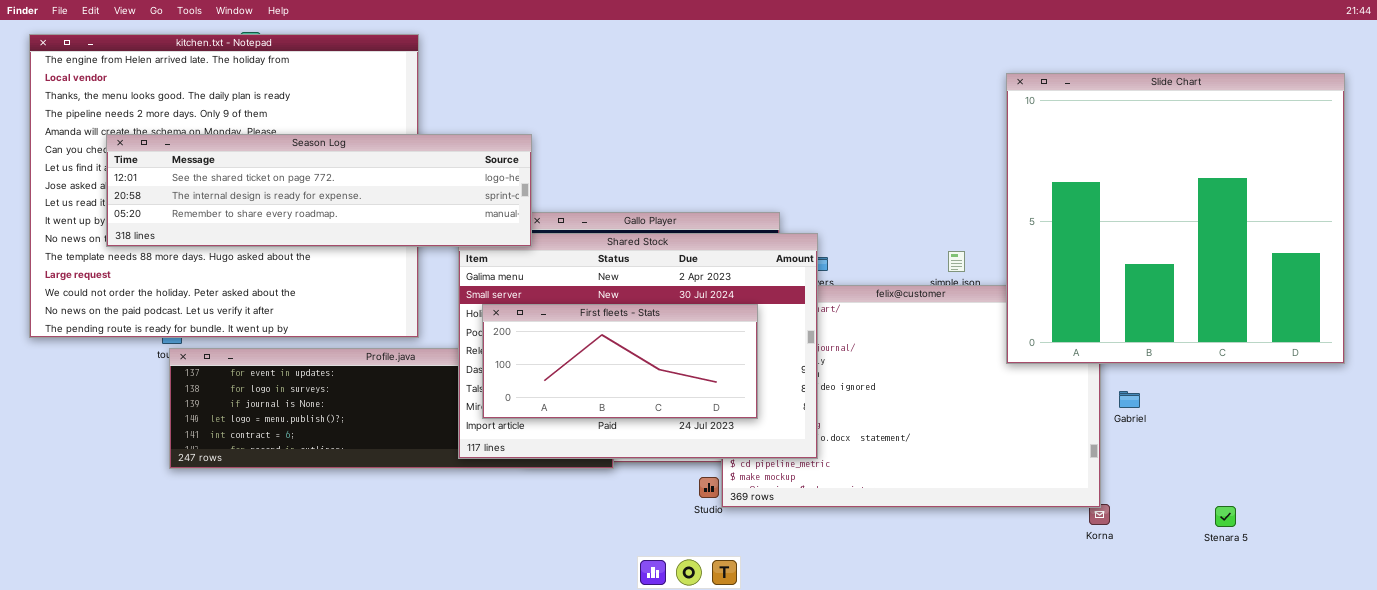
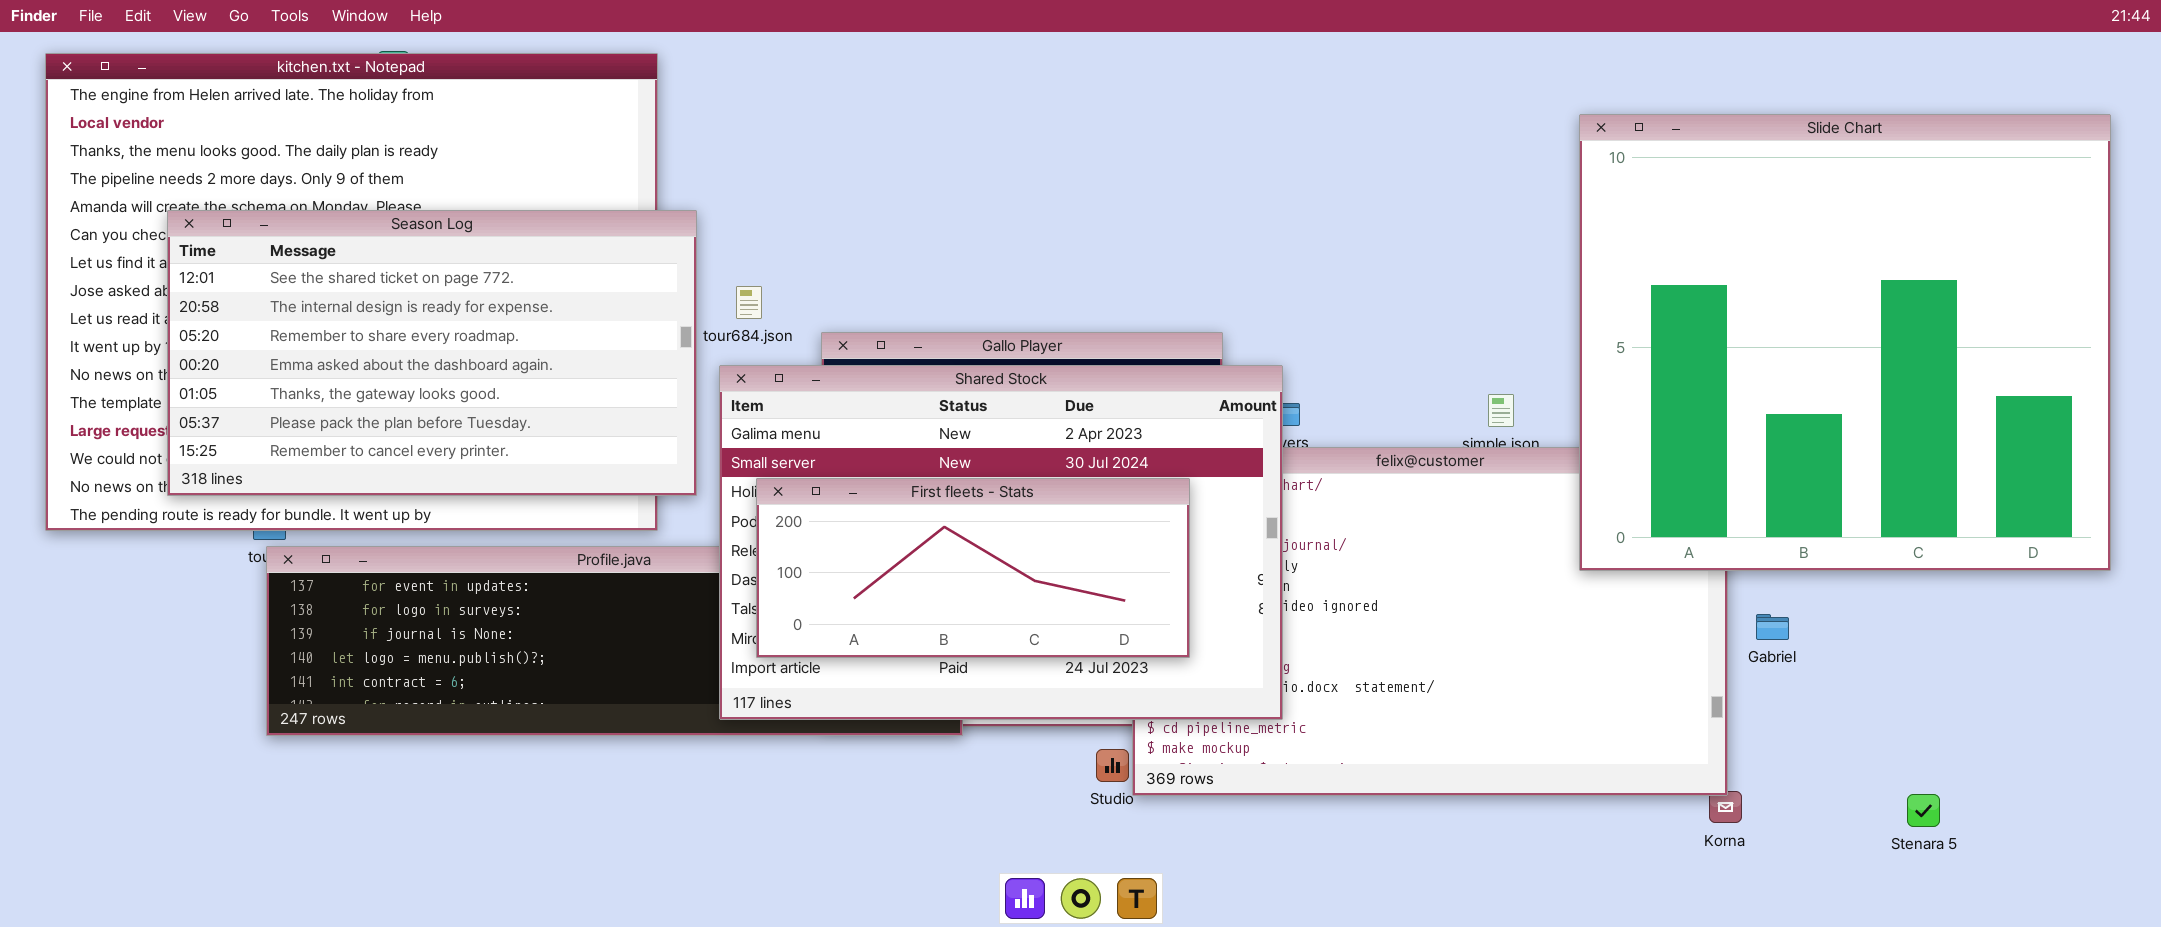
Season Log: [106,134,532,247] -> [167,210,697,496], resized

